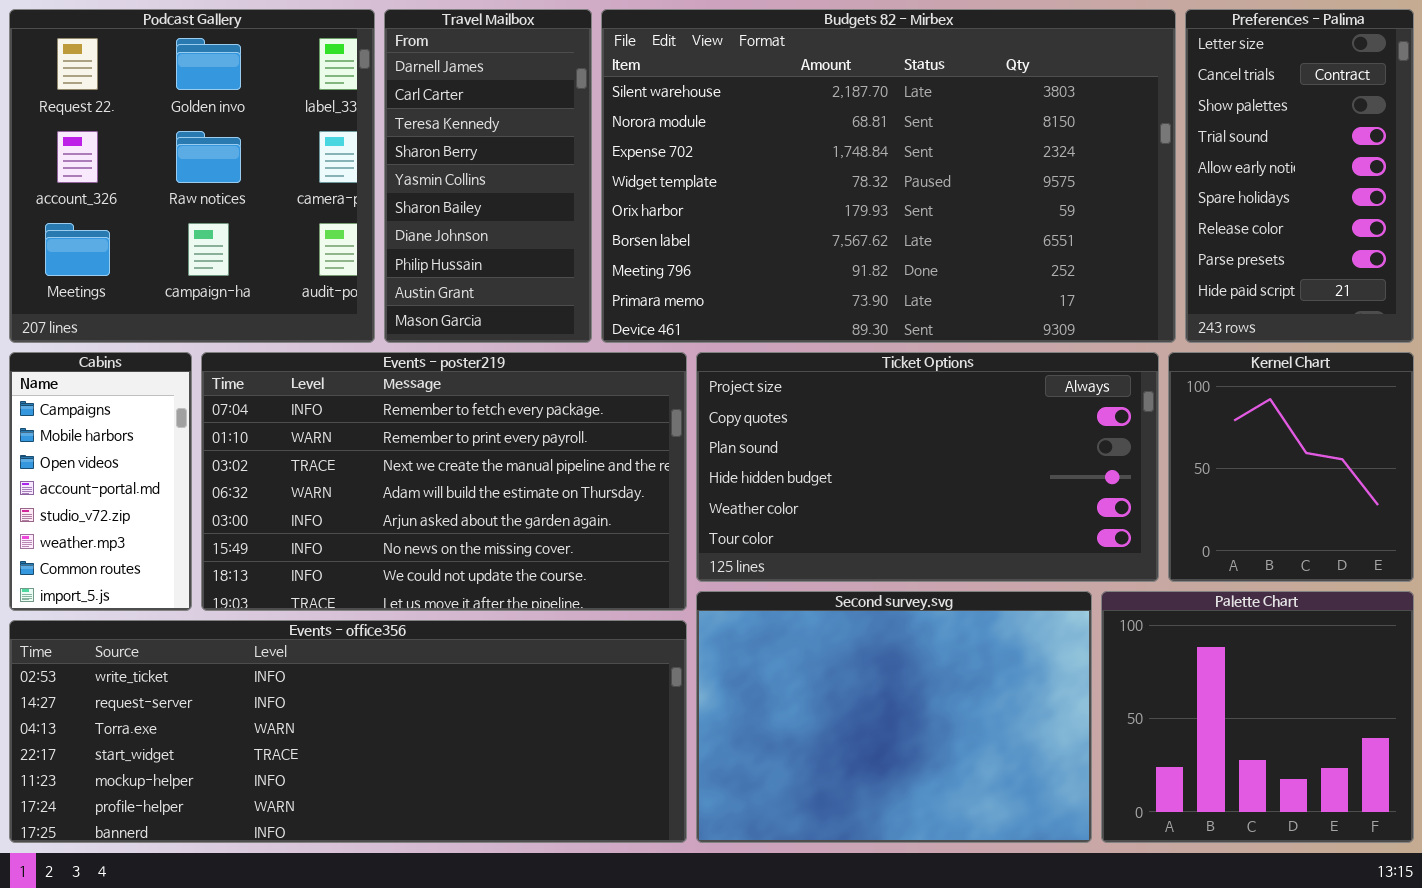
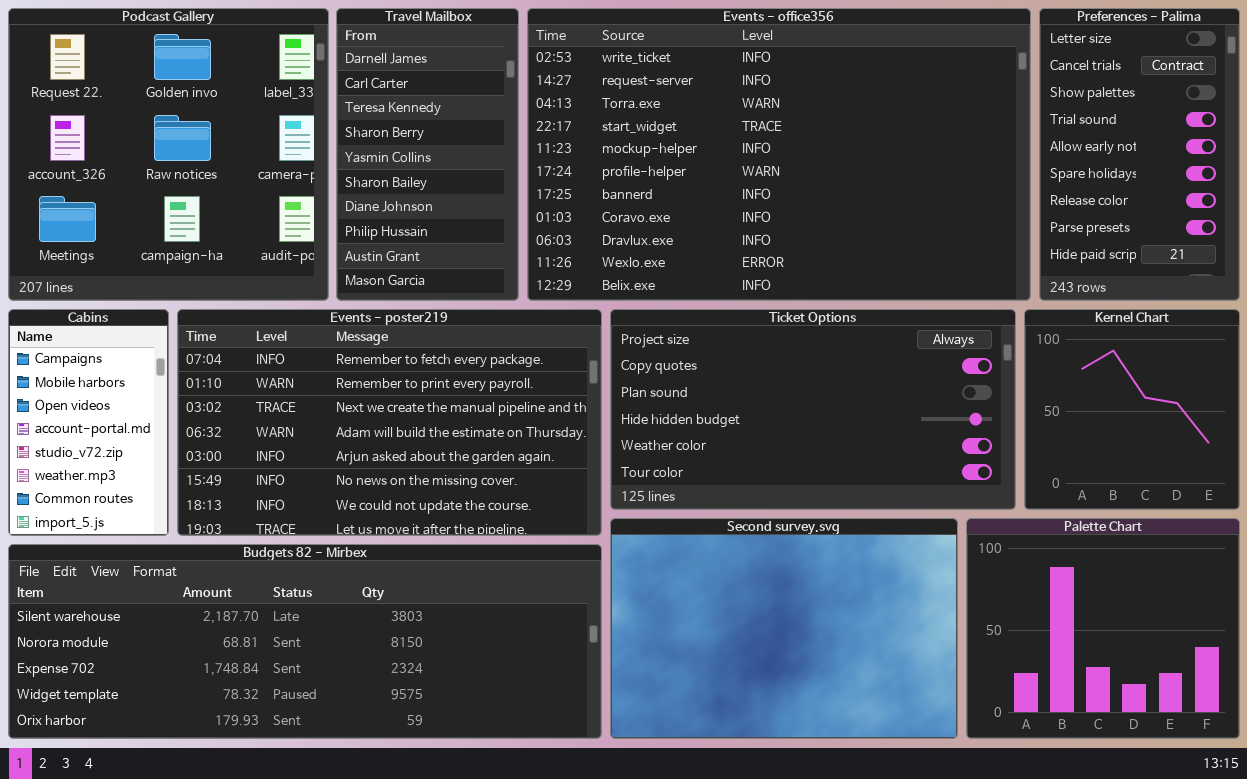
Budgets 82 - Mirbex: [601,9,1176,343] -> [8,544,602,739], moved, resized
Events - office356: [9,620,687,843] -> [527,8,1031,301], moved, resized

